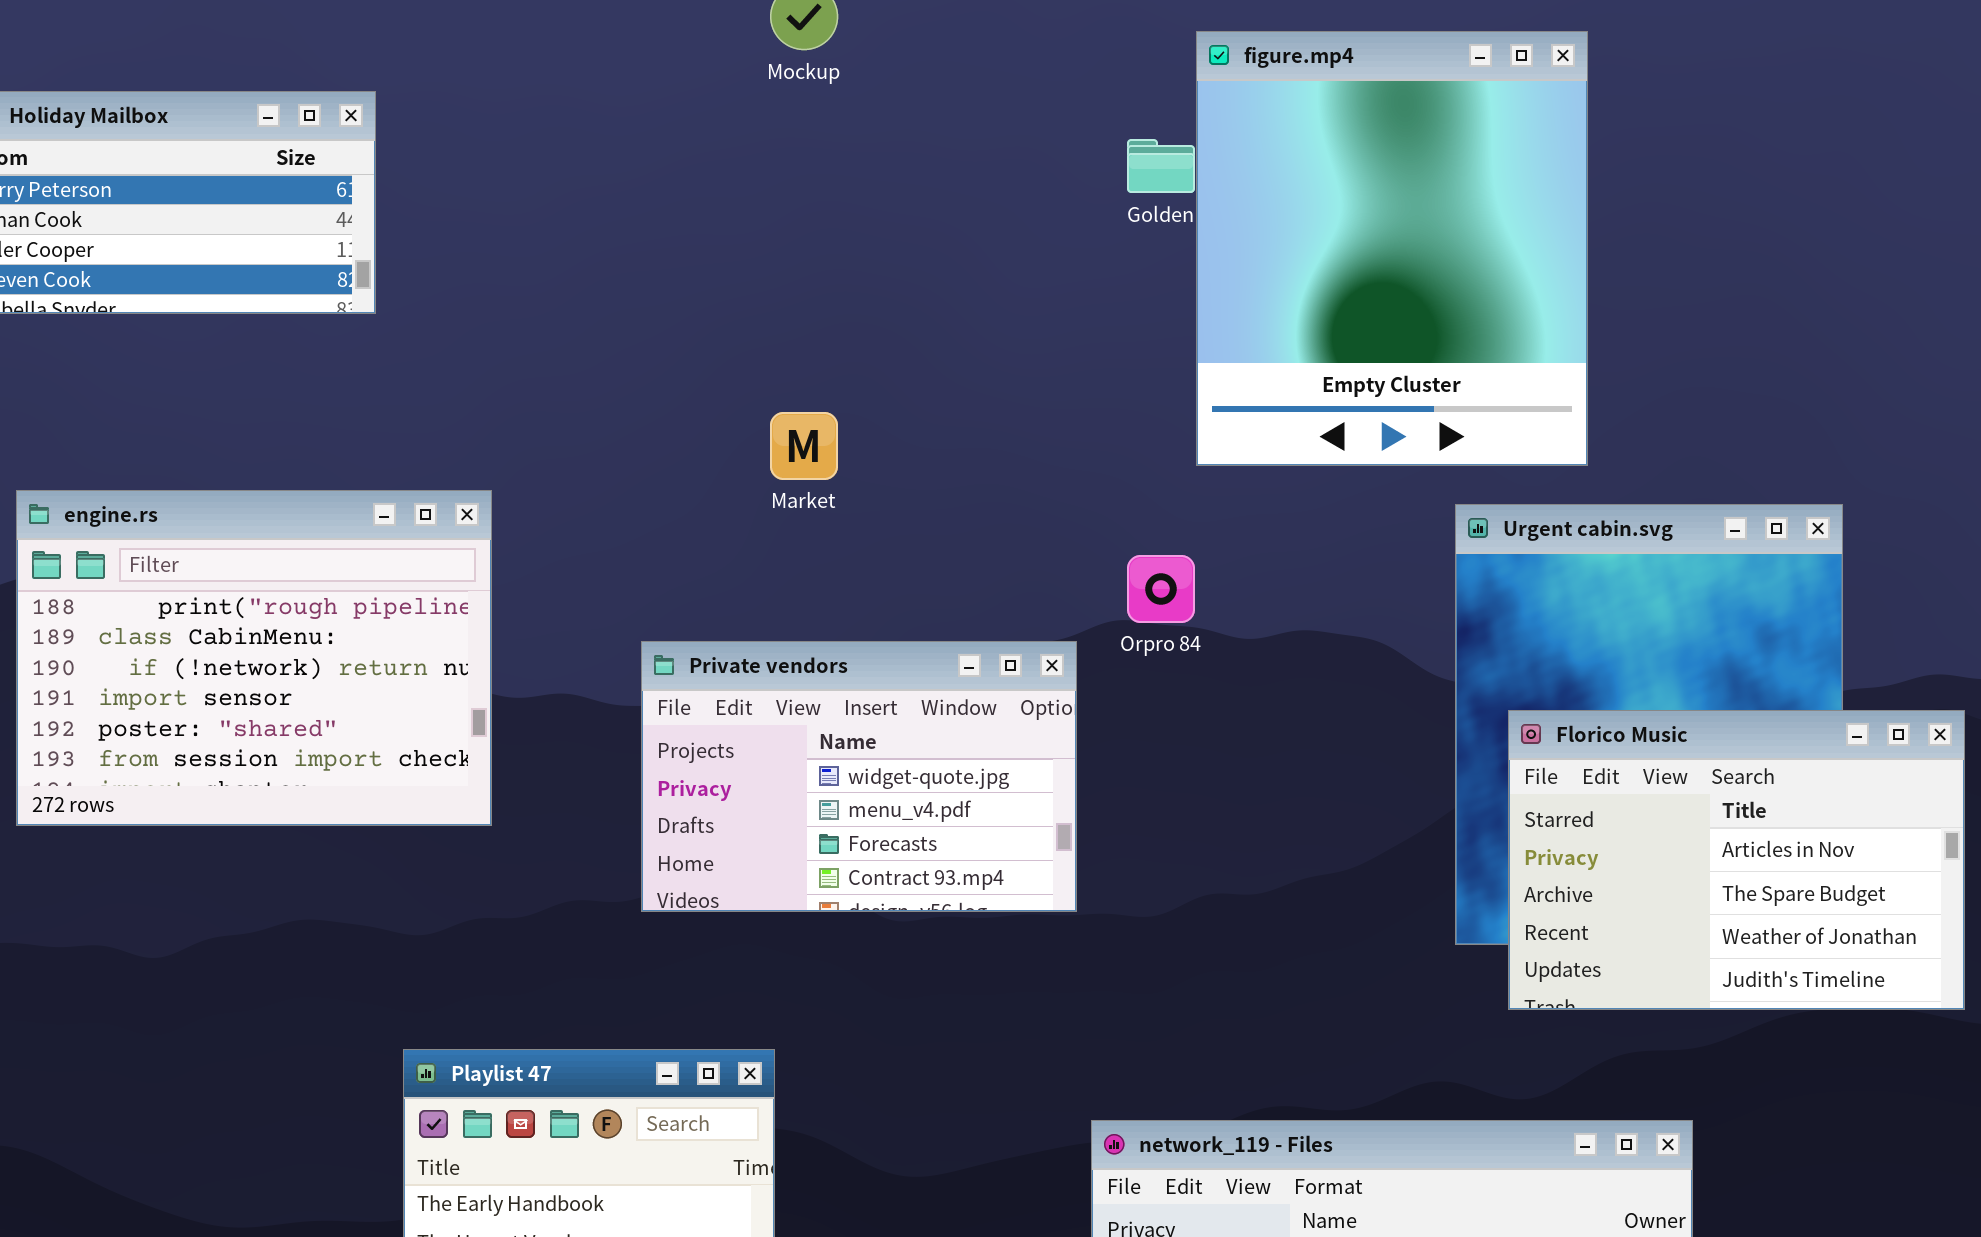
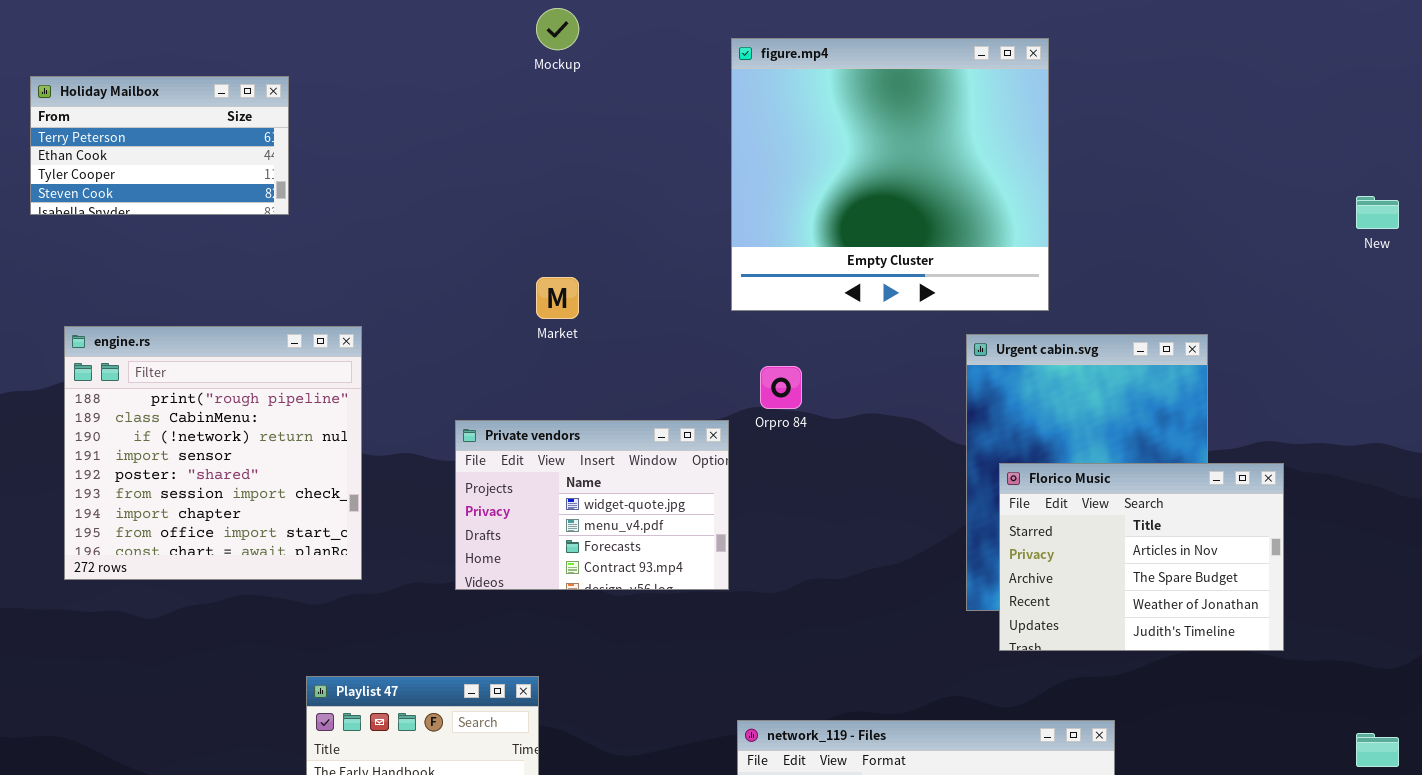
figure.mp4: [1196,31,1588,466] -> [731,38,1049,311], resized
engine.rs: [16,490,492,826] -> [64,326,362,580], resized

